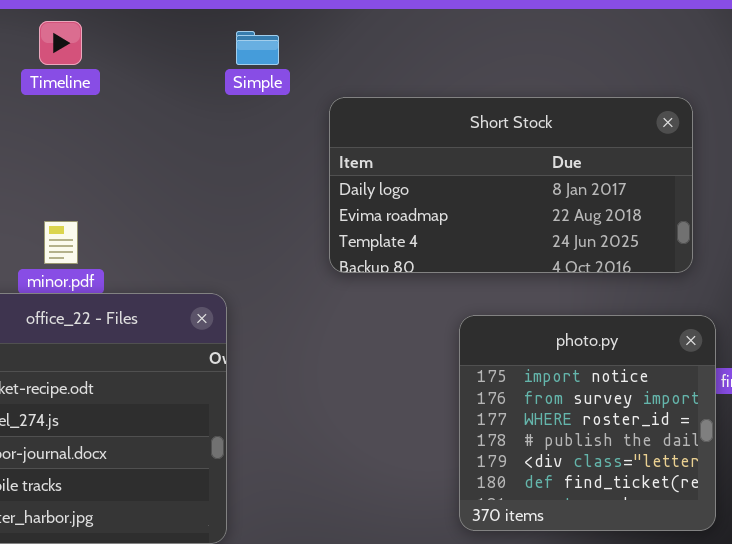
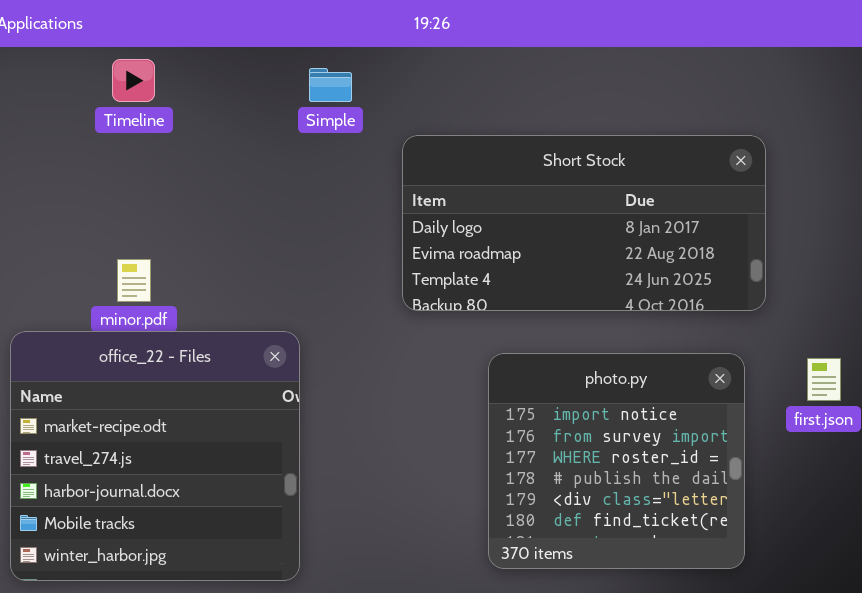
photo.py: [459,315,716,531] -> [488,353,745,569], moved

